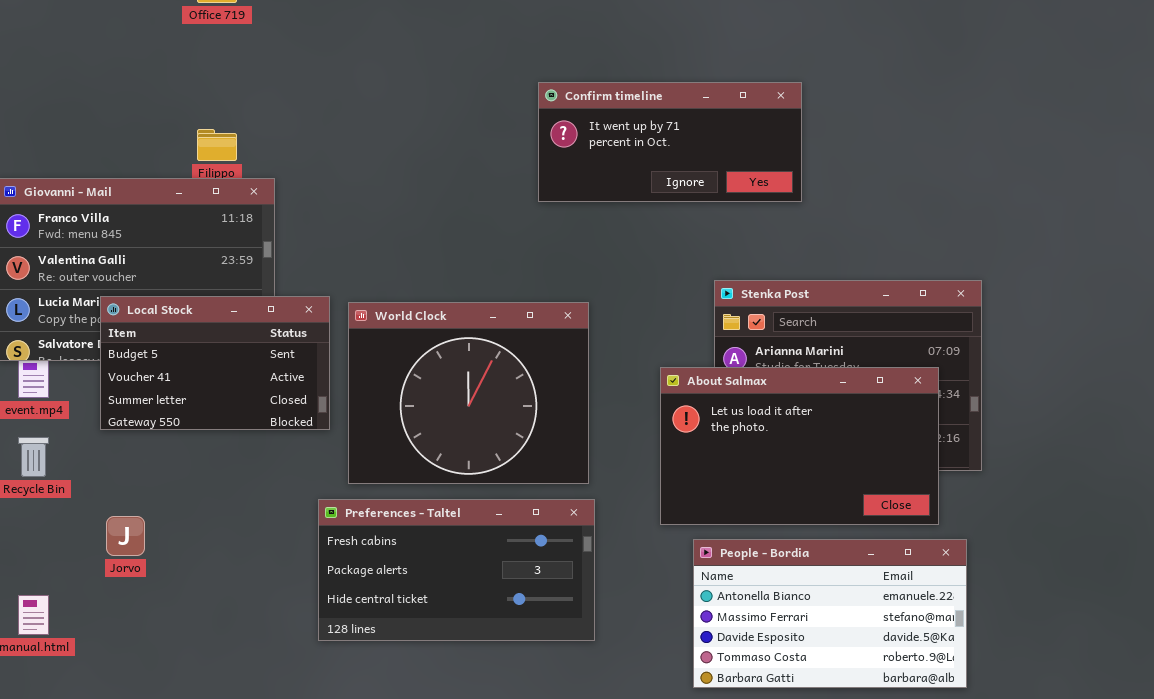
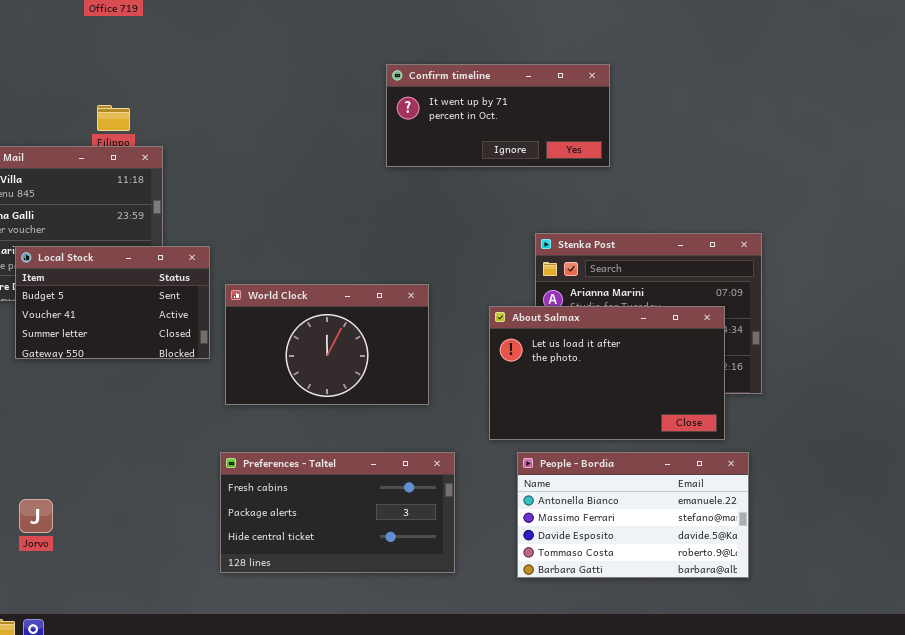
World Clock: [348,302,589,484] -> [225,284,429,405], resized
Preferences - Taltel: [318,499,595,641] -> [220,452,455,573], moved
Jorvo: [106,516,145,556] -> [19,499,53,533], moved

